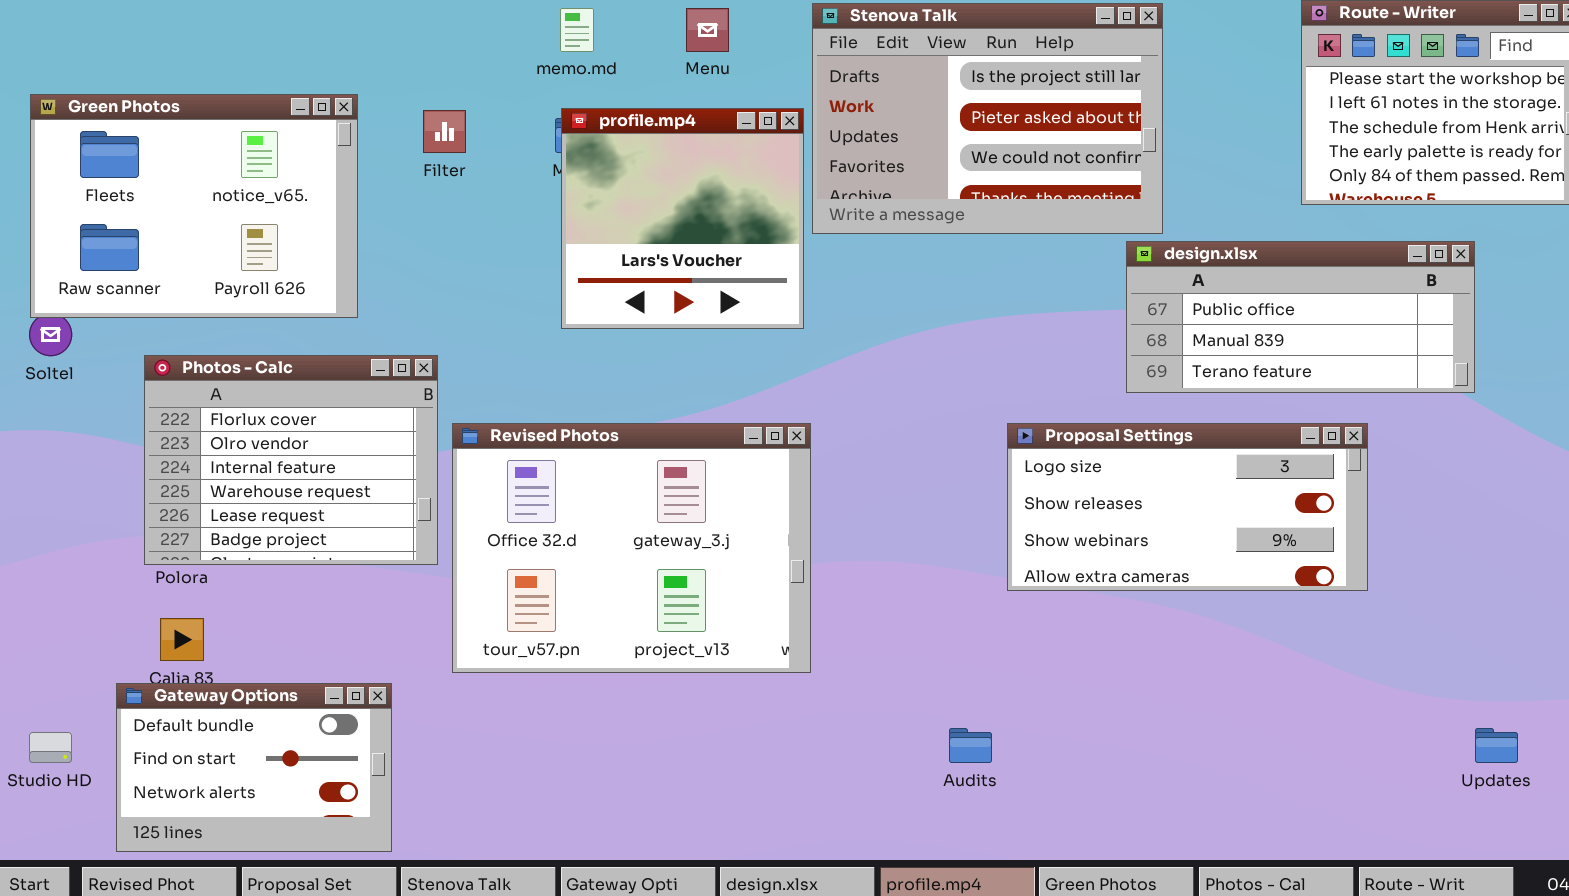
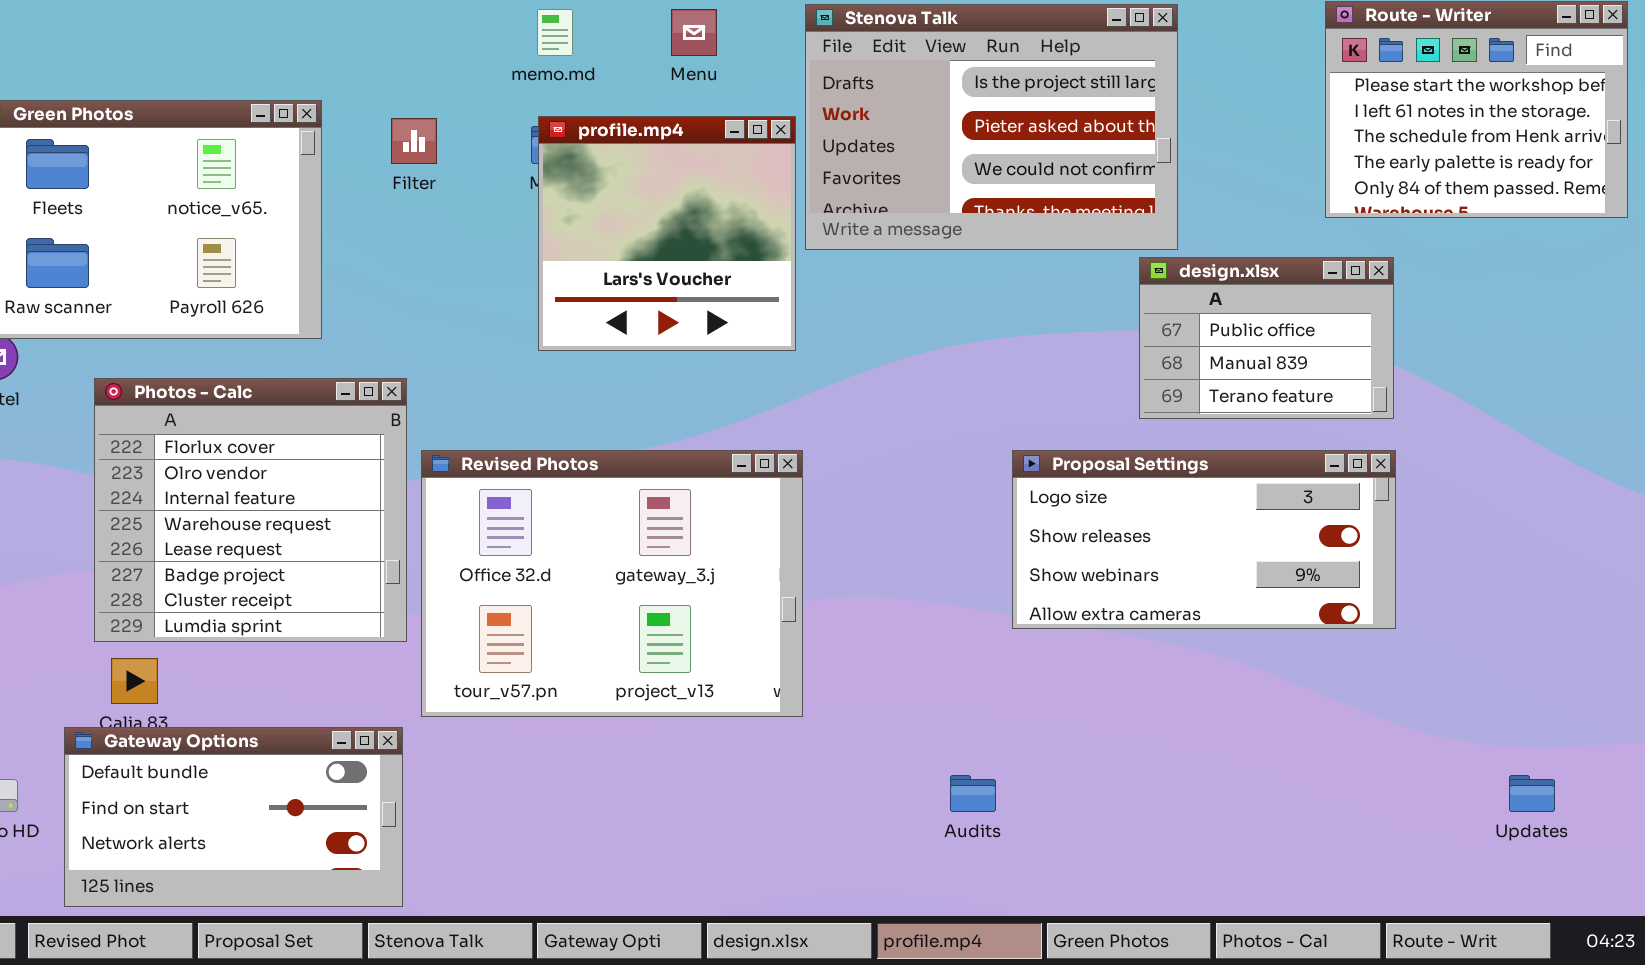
design.xlsx: [1126,241,1475,393] -> [1139,257,1394,419], resized
Photos - Calc: [144,355,438,565] -> [94,378,407,642], resized
Gateway Options: [116,683,392,852] -> [64,727,403,907], resized

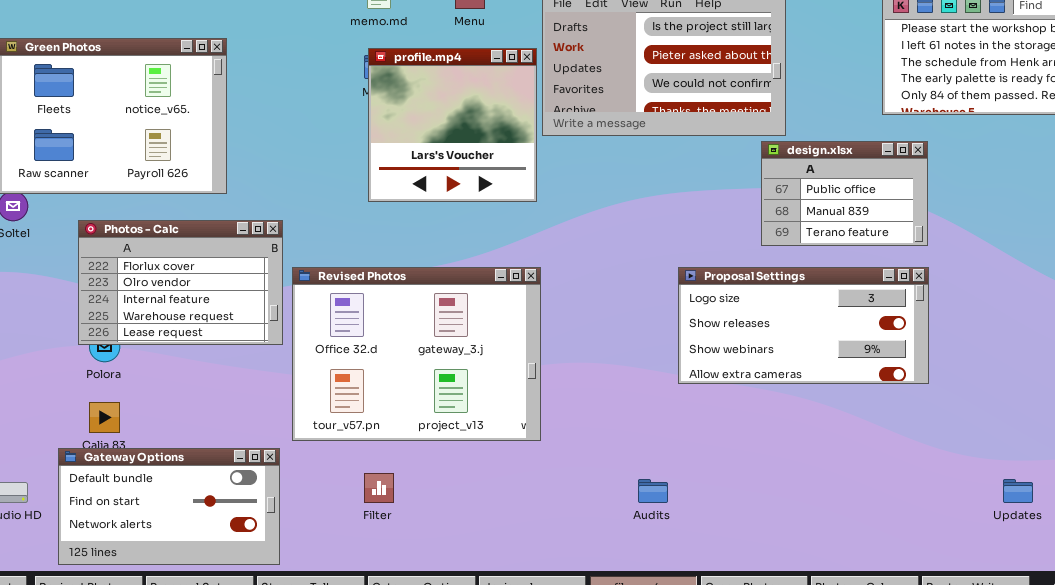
Filter: [391,118,437,164] -> [364,473,394,503], moved
Photos - Calc: [94,378,407,642] -> [78,220,283,345], resized

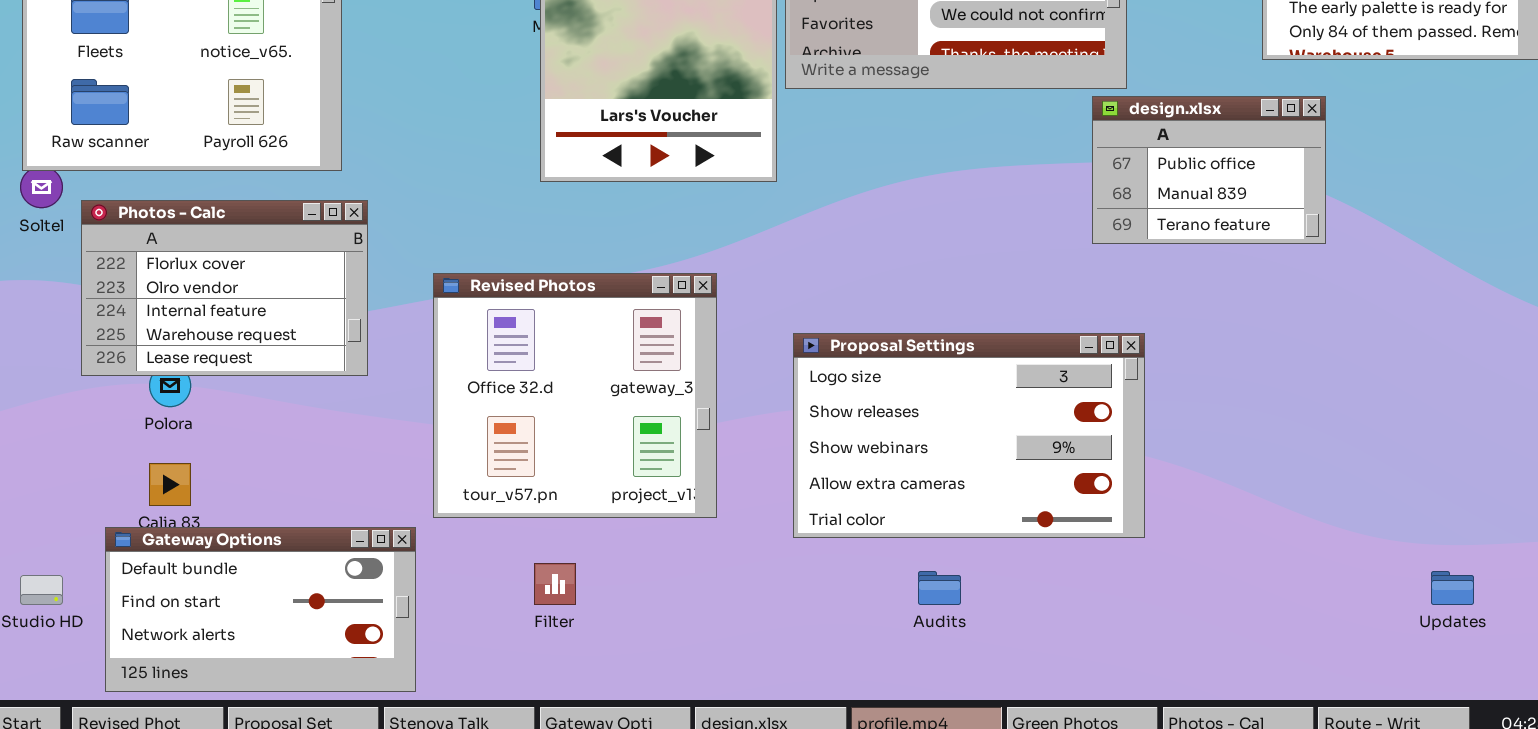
Photos - Calc: [78,220,283,345] -> [81,200,368,376], moved
Revised Photos: [292,267,541,441] -> [433,273,717,518], resized
Proposal Settings: [678,267,929,384] -> [793,333,1145,538], moved, resized

